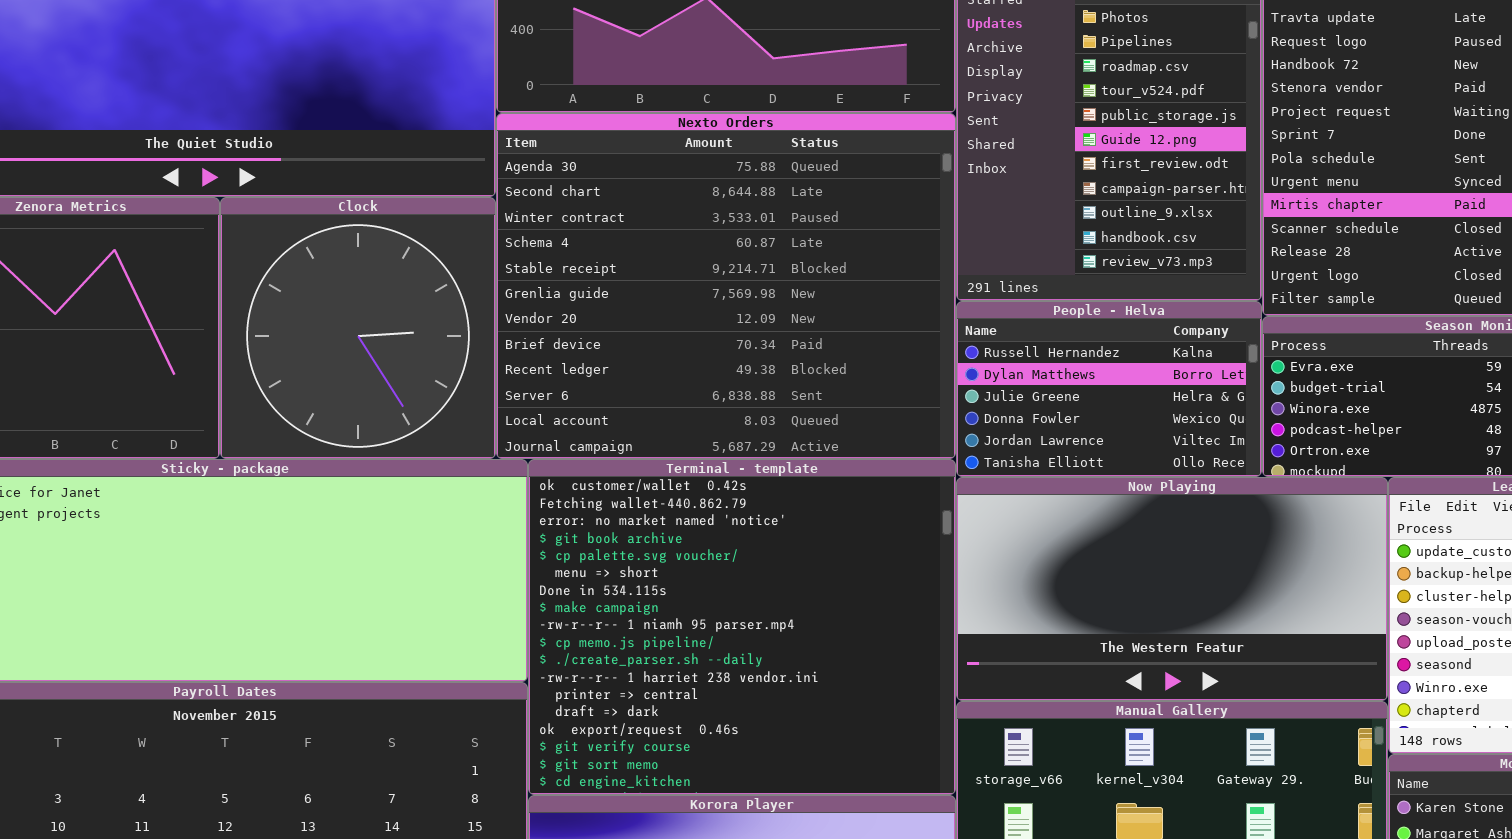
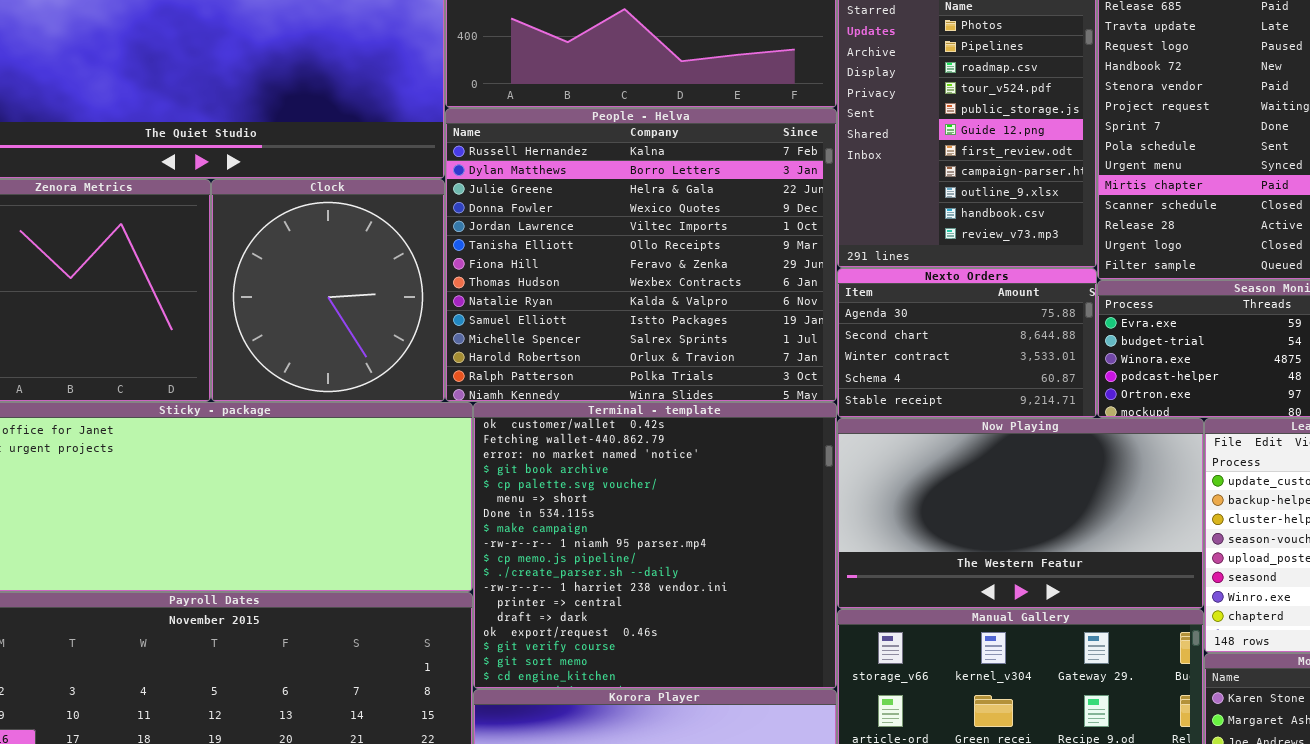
Nexto Orders: [496,113,956,459] -> [837,268,1097,418], moved, resized
People - Helva: [956,301,1262,477] -> [445,108,837,402], moved, resized

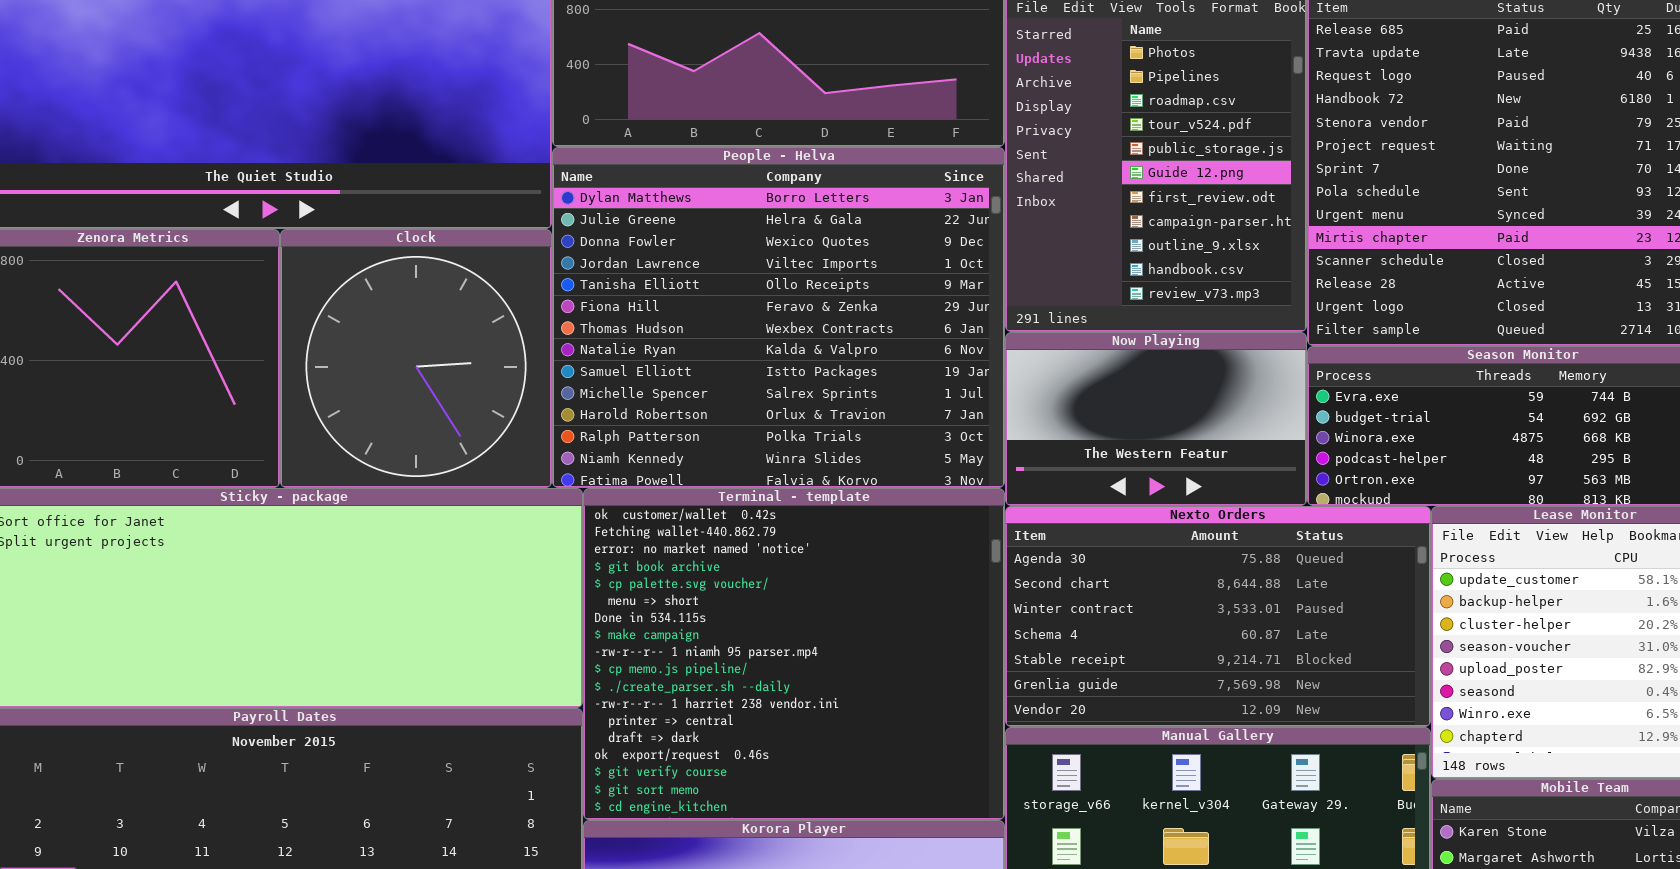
People - Helva: [445,108,837,402] -> [552,147,1005,488], scrolled down 1 row
Nexto Orders: [837,268,1097,418] -> [1005,506,1431,727], moved, resized
Now Playing: [837,418,1204,609] -> [1005,332,1307,506], moved, resized

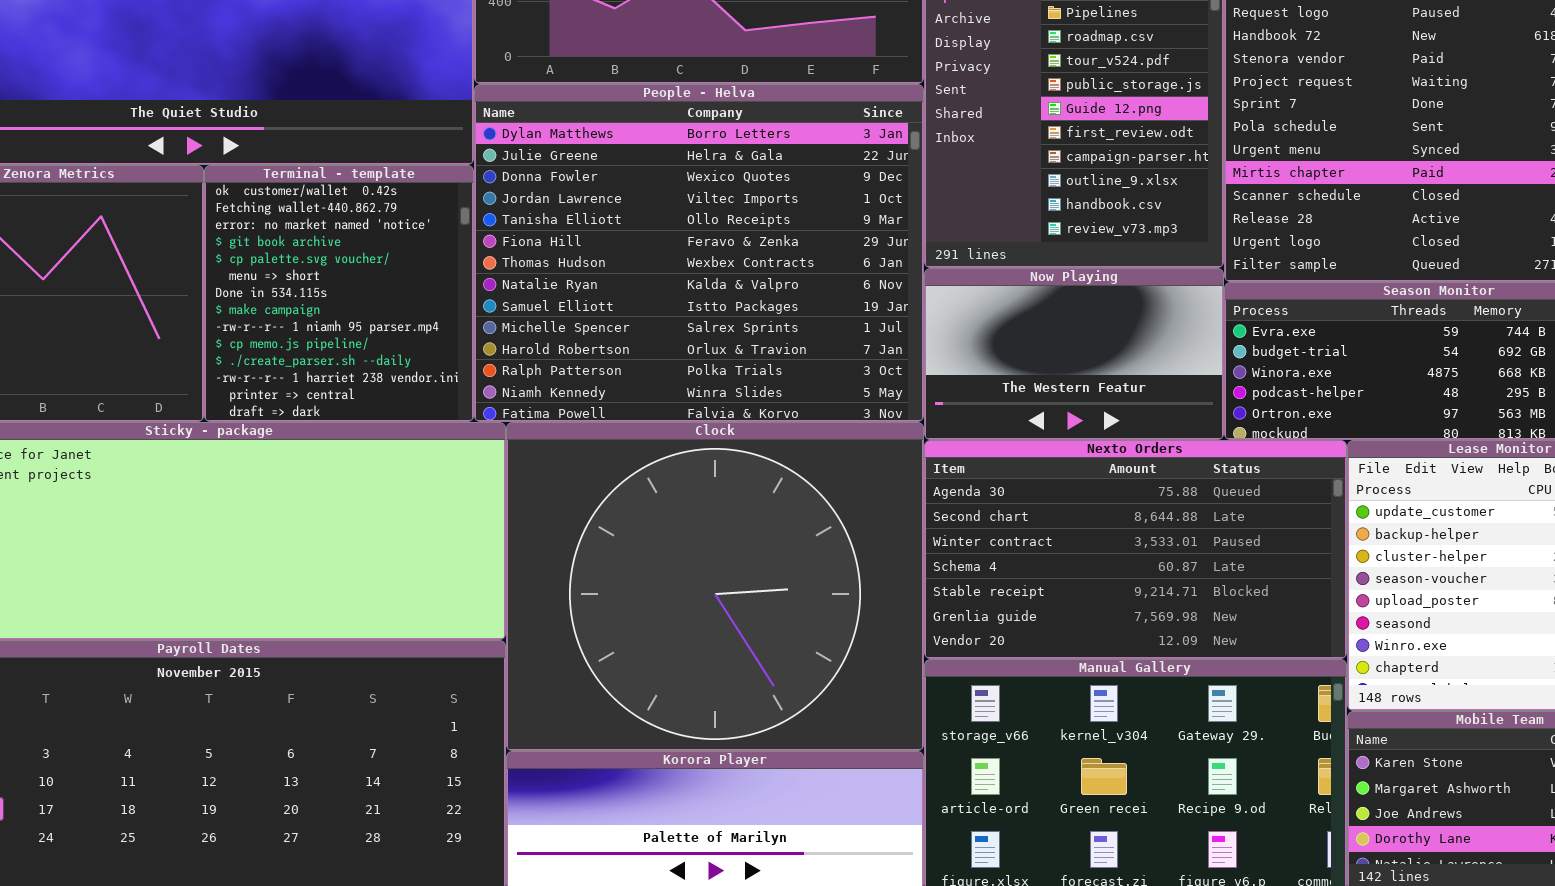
Clock: [280,229,552,488] -> [506,422,924,751], moved, resized
Terminal - template: [583,488,1005,820] -> [204,165,474,422], moved, resized

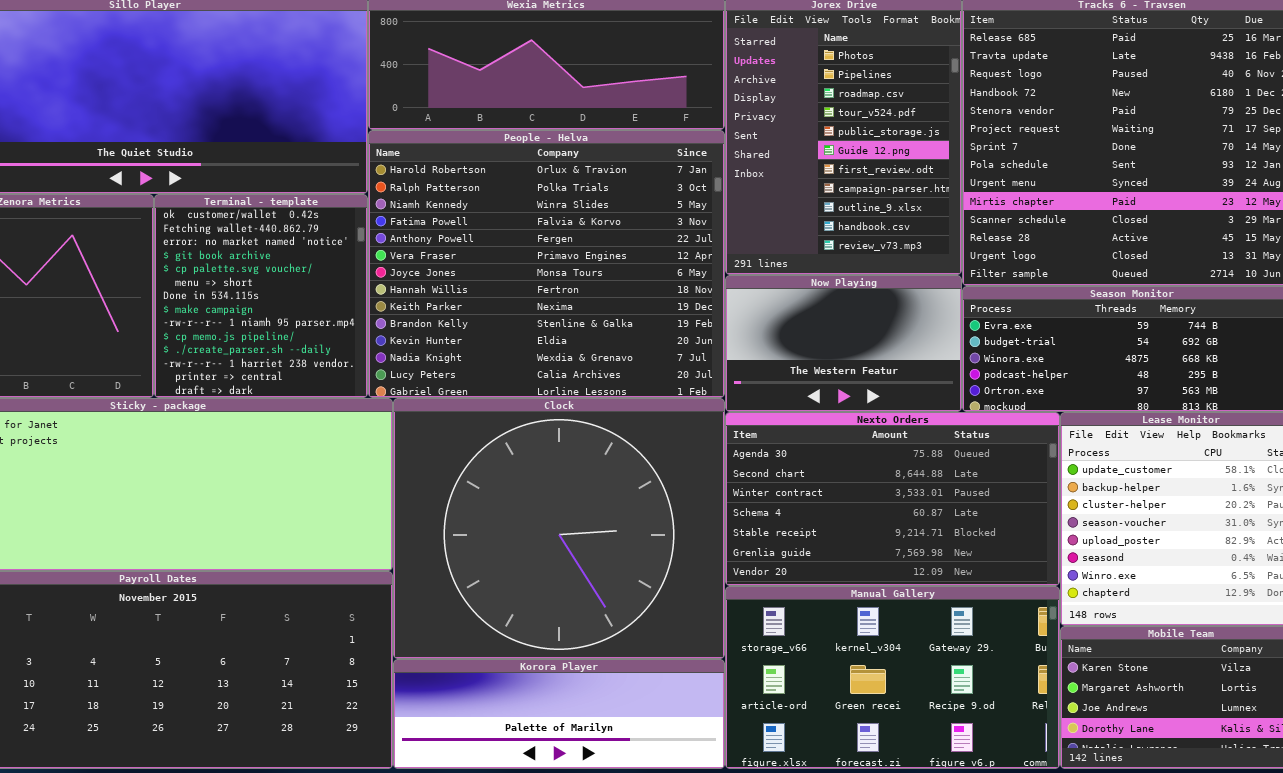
People - Helva: [474,84,924,422] -> [368,130,725,398], scrolled down 10 rows

